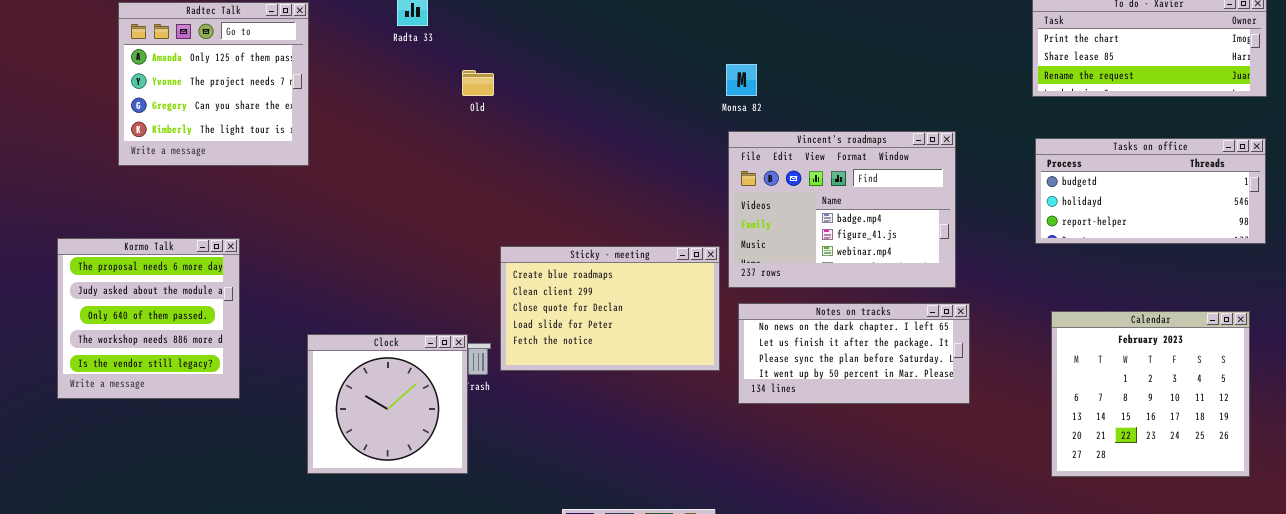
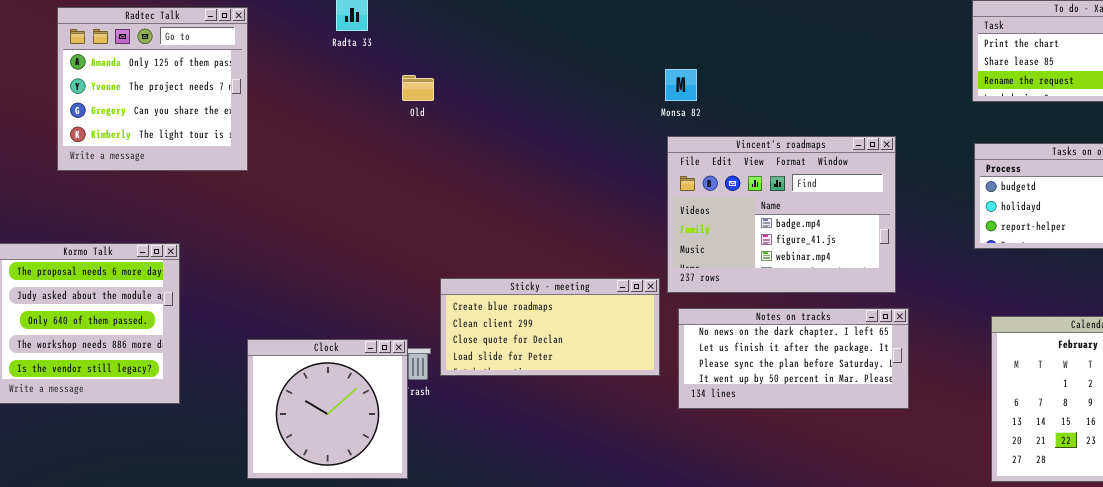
Sticky - meeting: [500,246,720,371] -> [440,278,660,376], resized

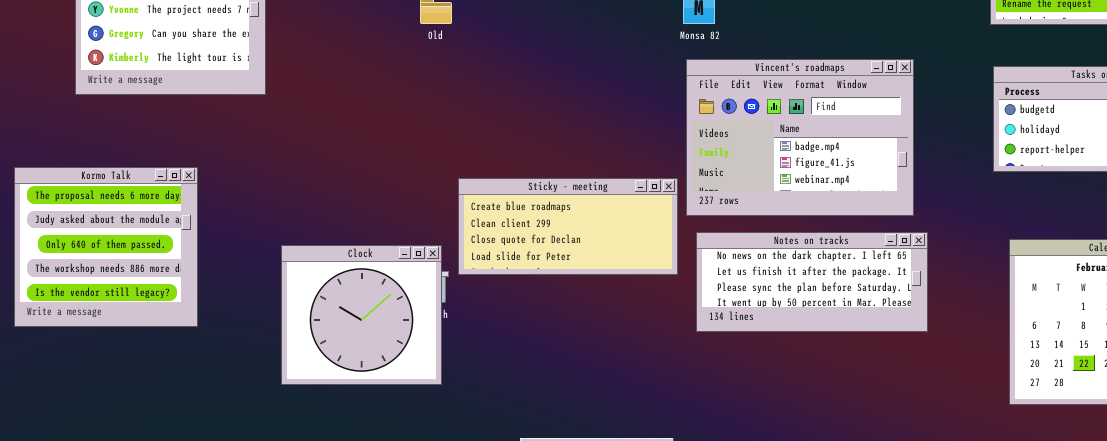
Sticky - meeting: [440,278,660,376] -> [458,178,678,275], moved
Clock: [247,339,408,479] -> [281,245,442,385], moved

